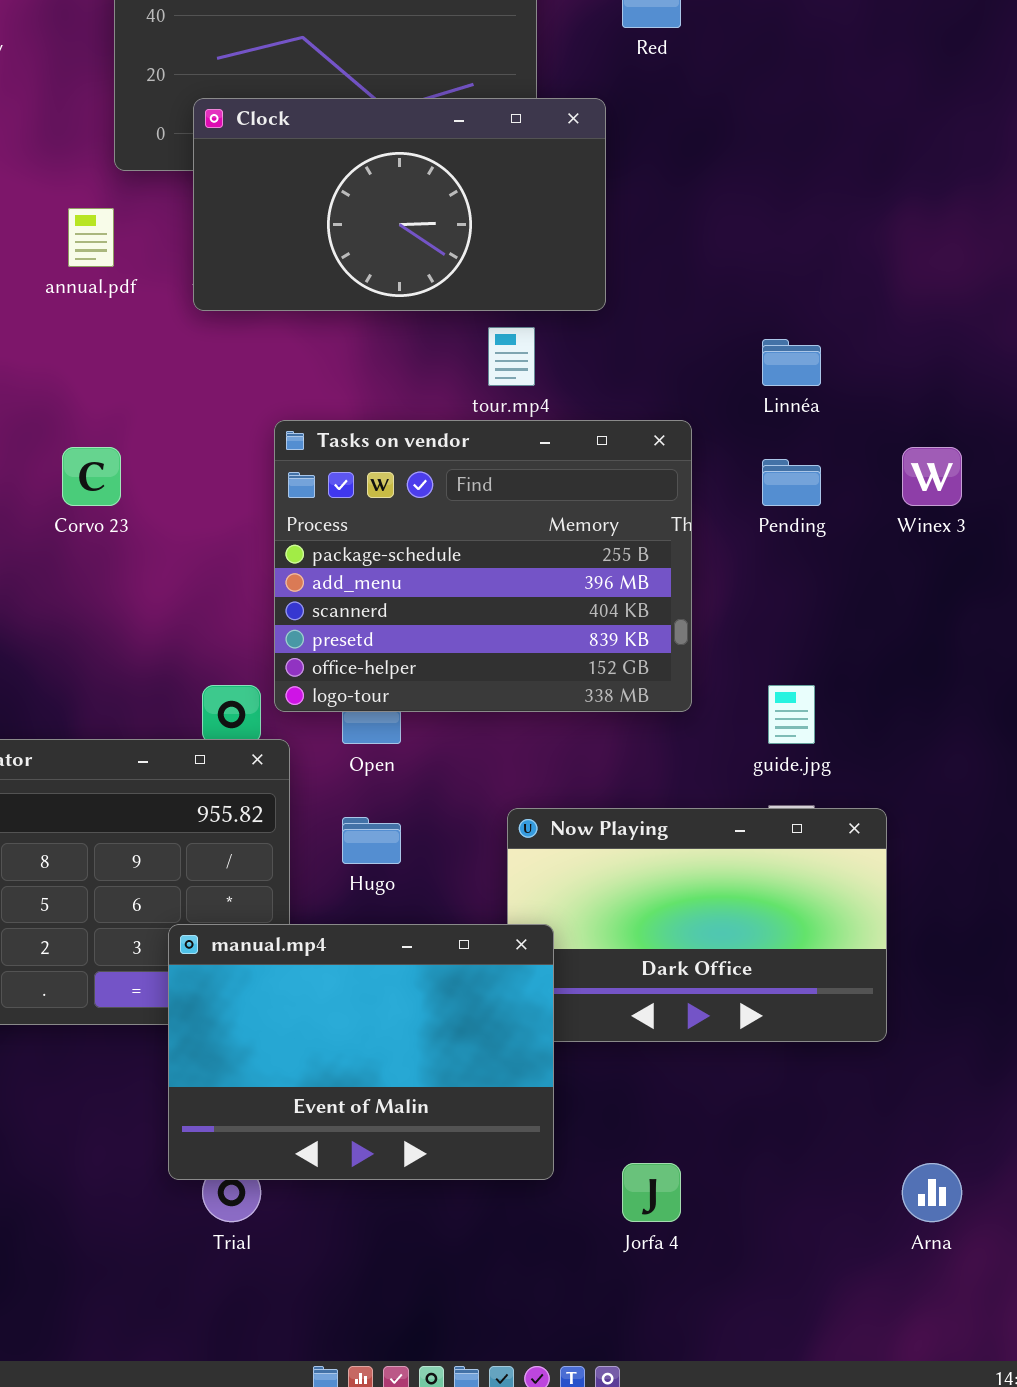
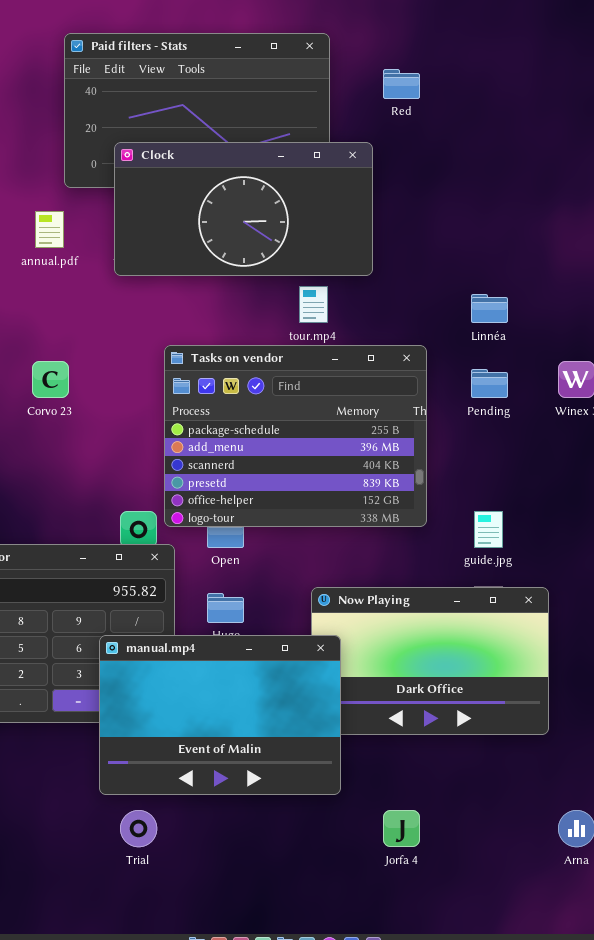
manual.mp4: [168,924,554,1180] -> [99,635,341,795], moved

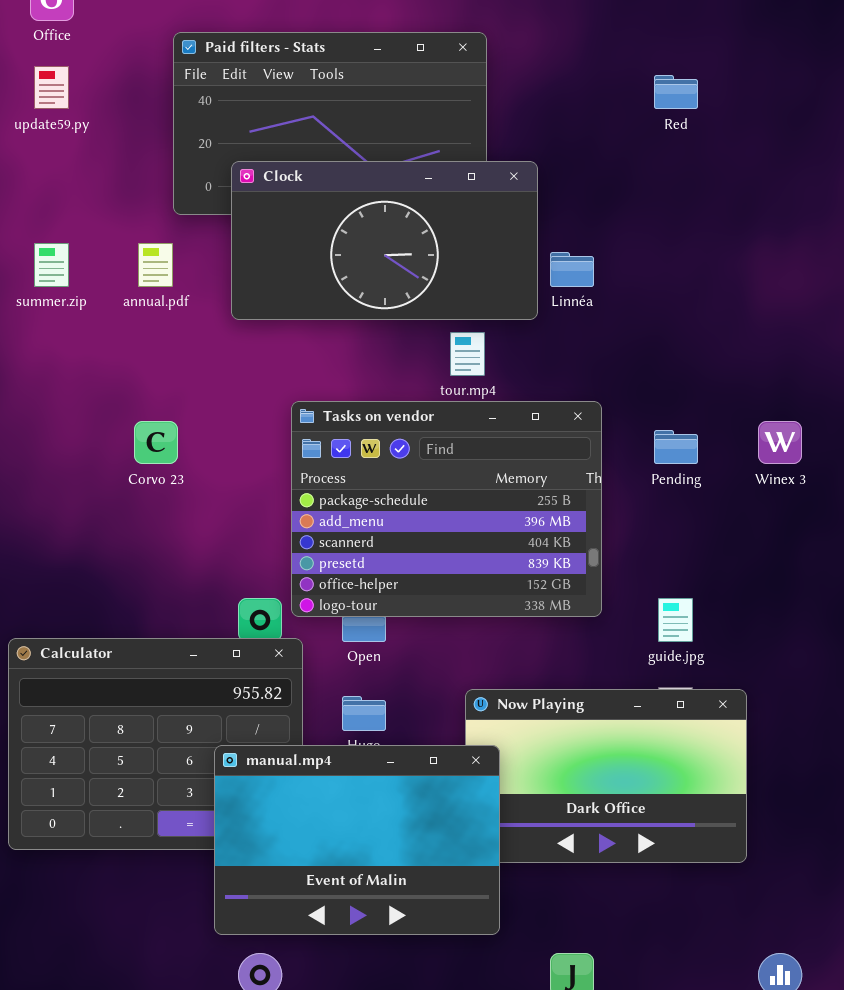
Red: [383,69,420,99] -> [654,75,698,109], moved
Linnéa: [471,294,508,323] -> [550,252,594,287], moved

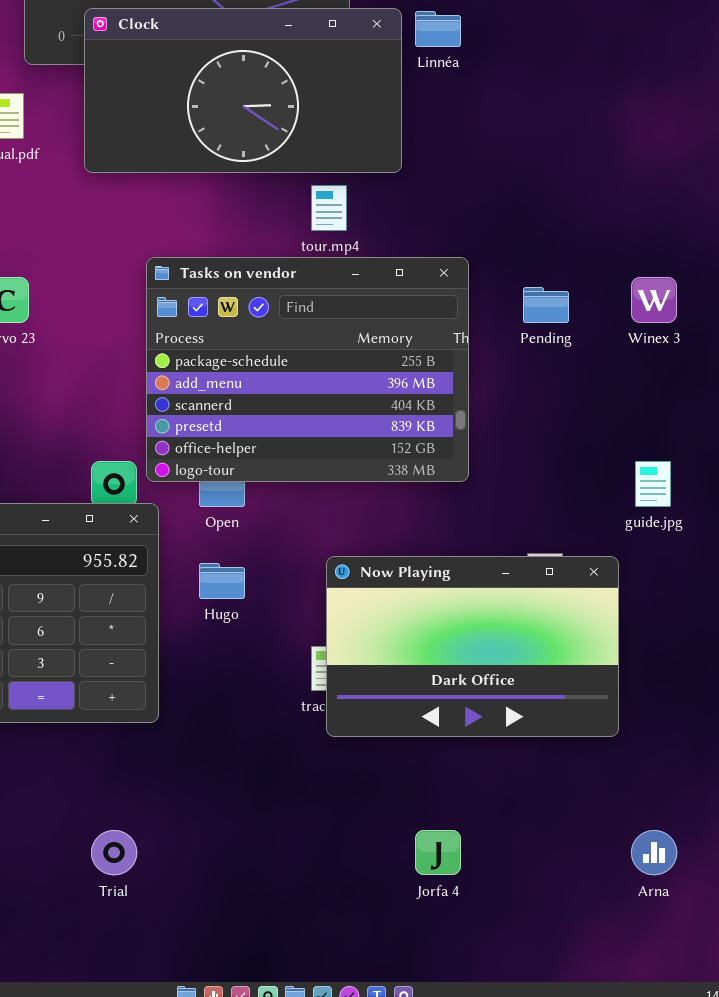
Linnéa: [550,252,594,287] -> [415,11,461,47], moved
guide.jpg: [658,598,693,642] -> [635,461,671,507], moved
manual.mp4: [214,745,500,935] -> none, closed

